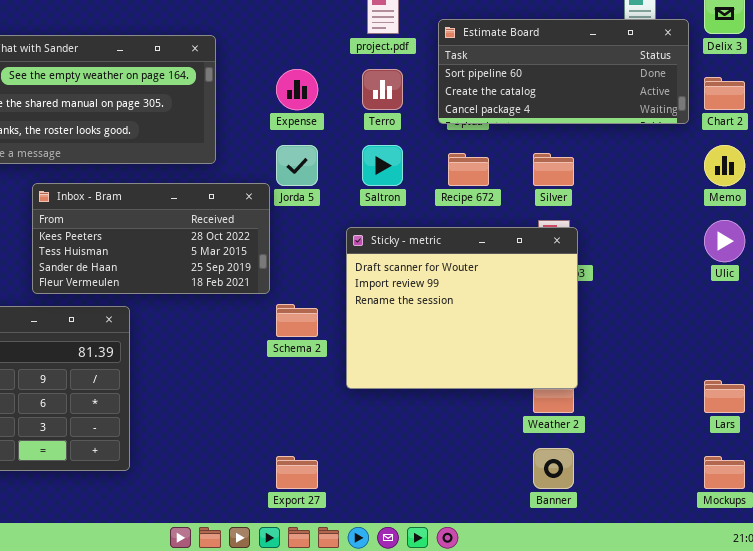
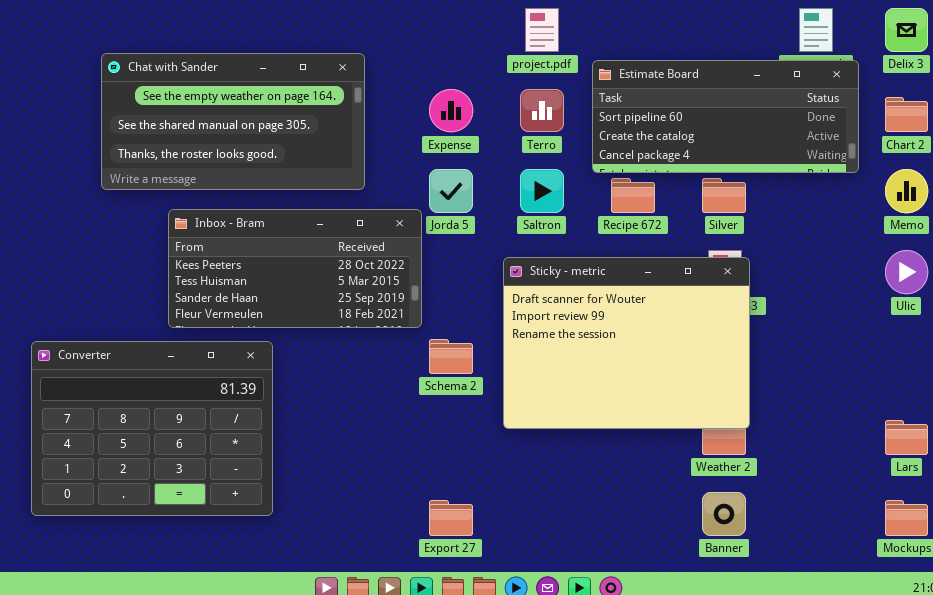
Estimate Board: [438,19,689,124] -> [592,60,859,173], moved

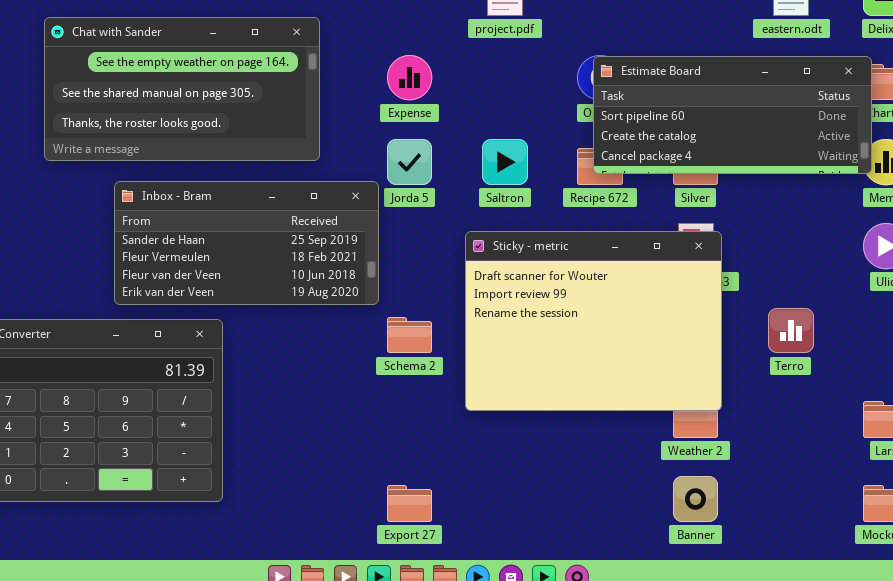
Estimate Board: [592,60,859,173] -> [593,56,872,174], moved
Terro: [520,89,564,132] -> [768,308,814,353], moved
Inbox - Bram: [168,209,422,328] -> [114,181,379,305], scrolled down 2 rows

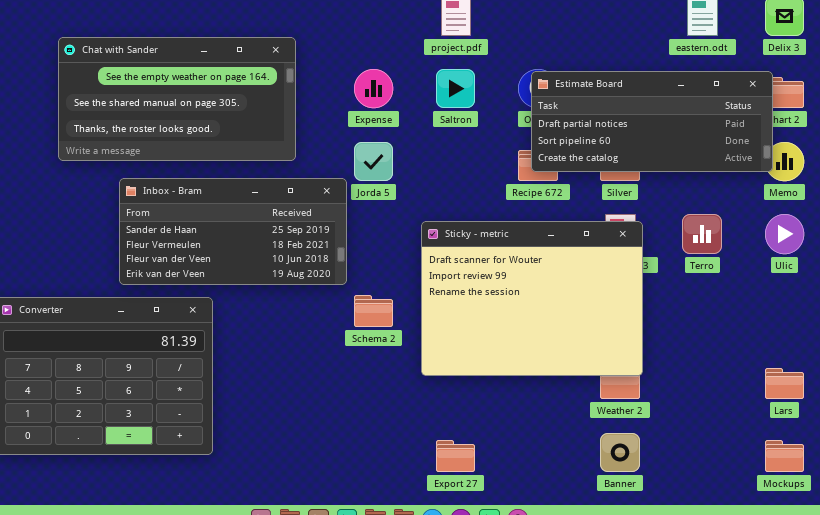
Estimate Board: [593,56,872,174] -> [531,71,773,172], scrolled up 1 row
Saltron: [482,139,528,185] -> [436,69,475,108], moved
Terro: [768,308,814,353] -> [682,214,722,254], moved
Export 27: [387,485,432,522] -> [436,440,475,472], moved

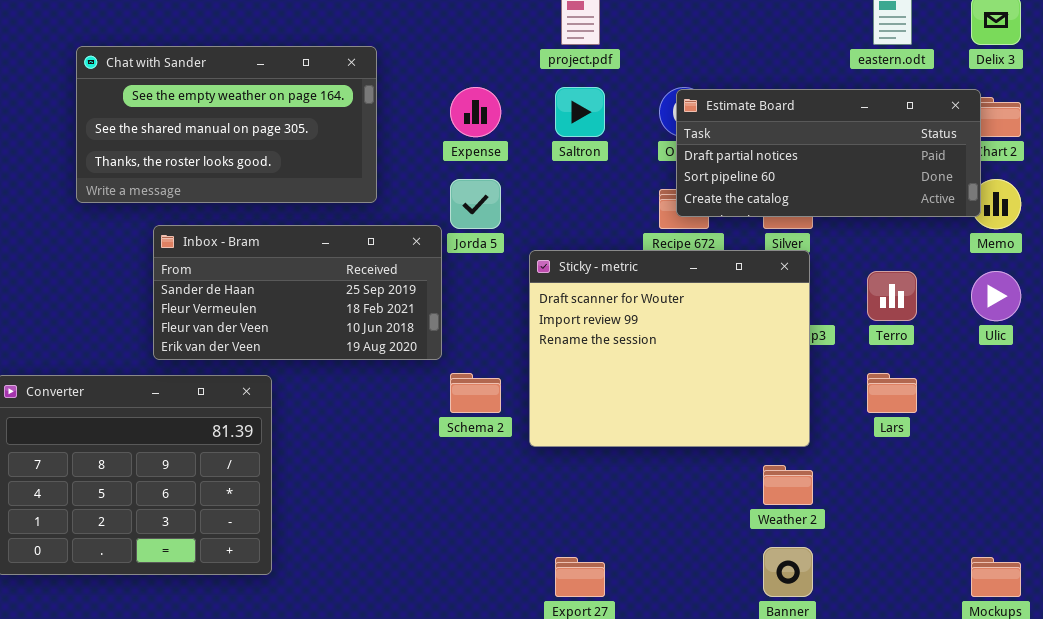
Sticky - metric: [421,221,643,376] -> [529,250,810,447], moved
Lars: [765,368,804,399] -> [867,373,917,413], moved

